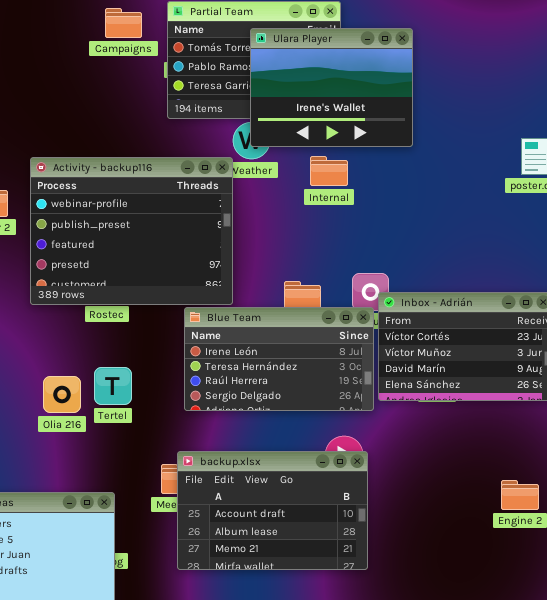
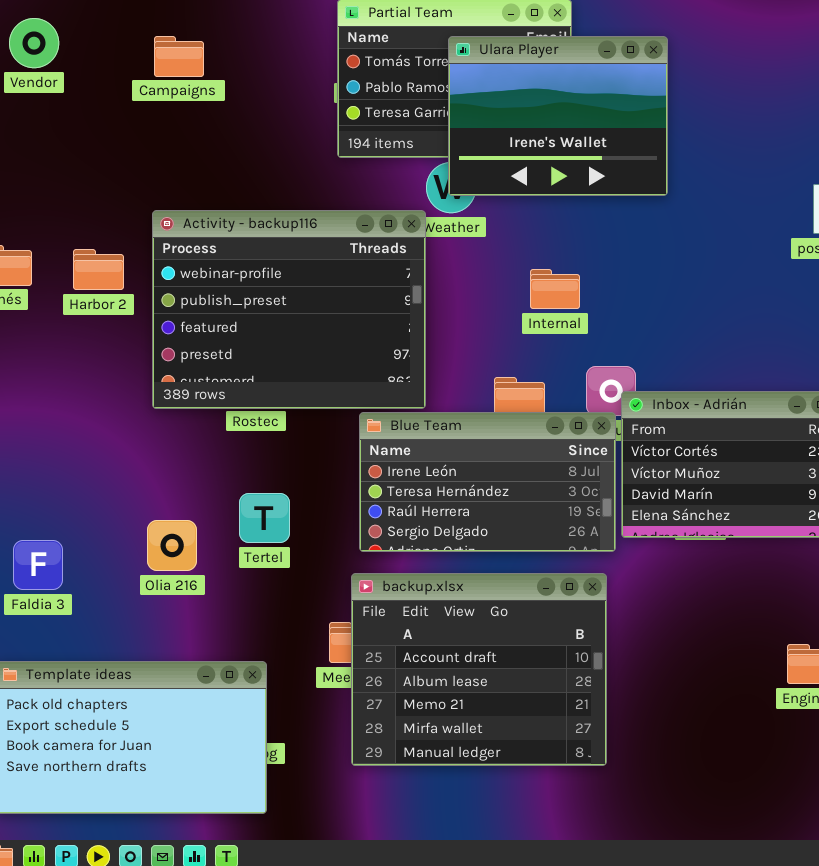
Campaigns: [105,8,142,38] -> [154,36,204,77], moved
Internal: [310,156,348,186] -> [530,269,580,309], moved
Olia 216: [43,376,81,413] -> [147,520,197,571], moved
backup.xlsx: [177,451,368,570] -> [351,573,607,766], resized

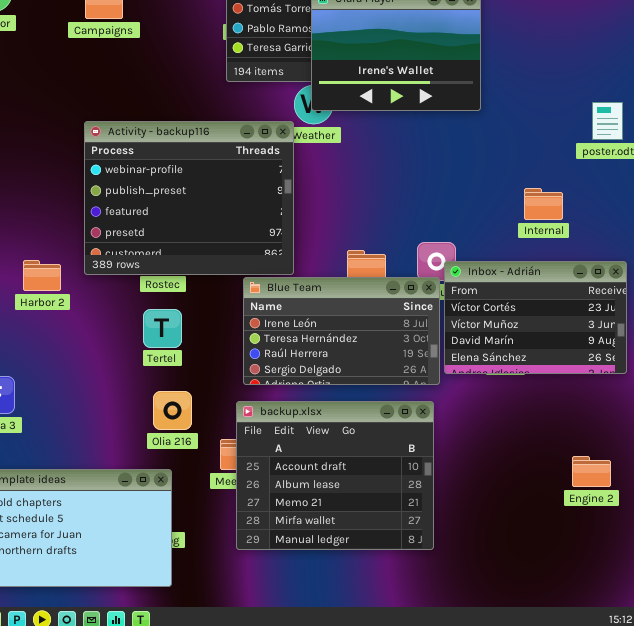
Harbor 2: [73,249,124,290] -> [23,260,61,291], moved
Internal: [530,269,580,309] -> [524,188,563,220], moved
Tertel: [239,493,290,543] -> [143,309,182,348], moved
Olia 216: [147,520,197,571] -> [153,391,192,430], moved

